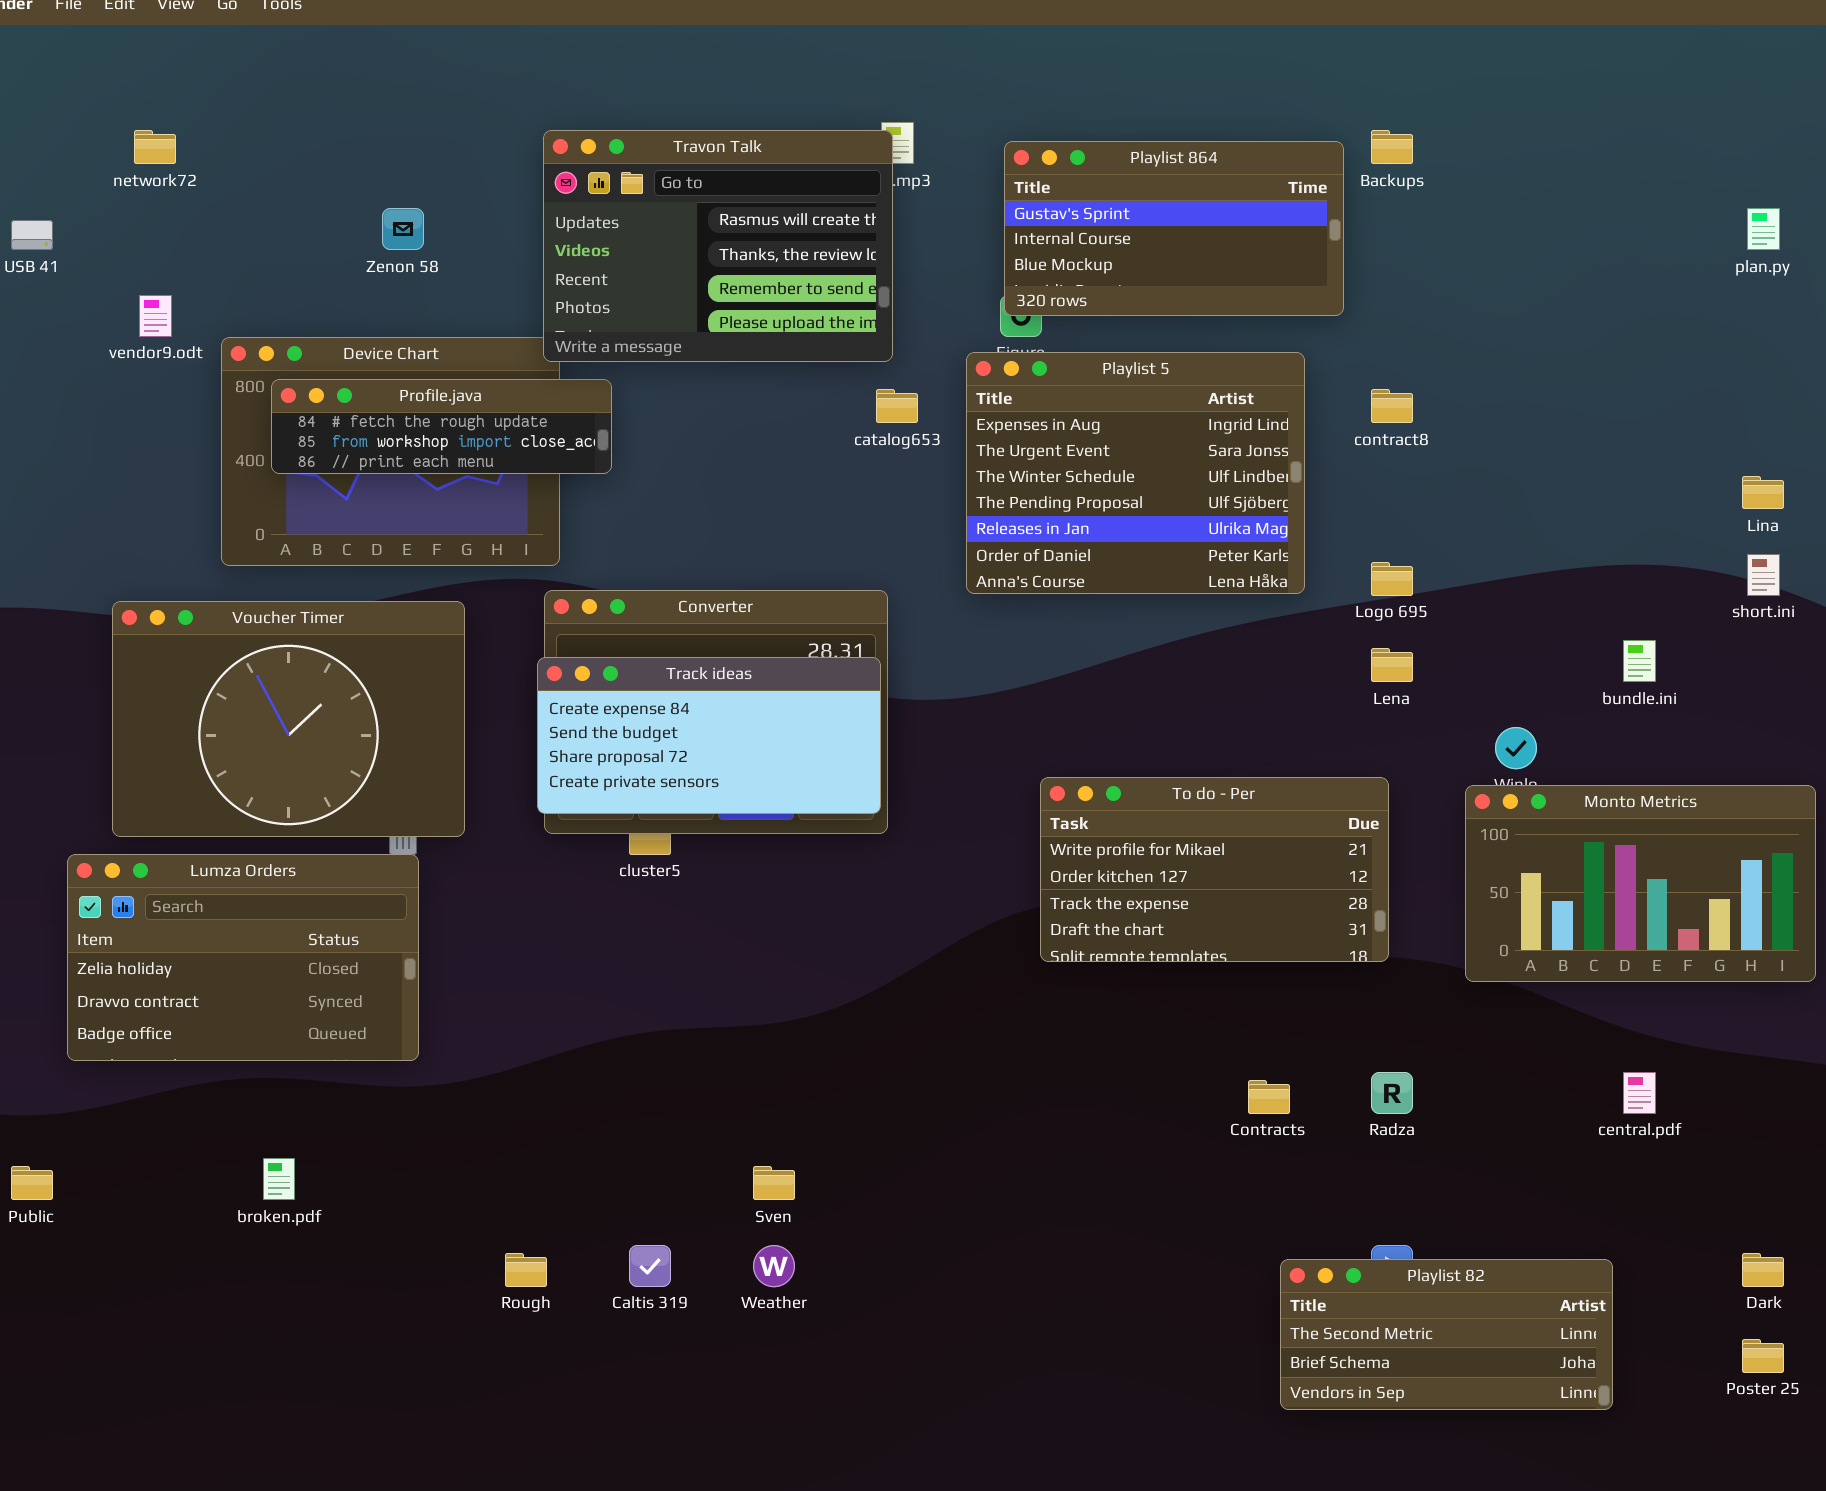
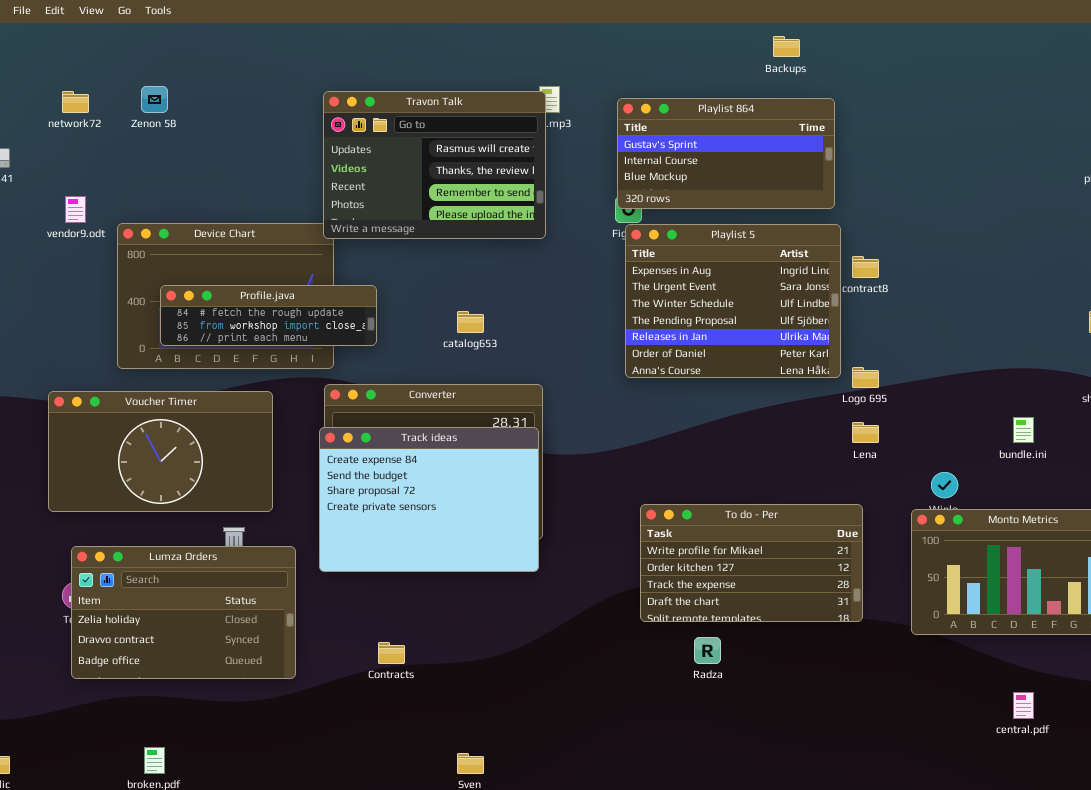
Backups: [1371,130,1413,164] -> [773,36,800,57], moved
Zenon 58: [382,208,424,250] -> [141,86,168,113], moved
Playlist 5: [966,352,1305,594] -> [625,224,841,378], moved
Profile.java: [271,379,612,474] -> [160,285,377,346], moved
catalog653: [876,389,918,423] -> [457,311,484,333], moved
Voucher Timer: [112,601,465,837] -> [48,391,273,512], resized
Track ideas: [537,657,881,814] -> [319,427,539,572], resized
Lumza Orders: [67,854,419,1061] -> [71,546,296,679], moved
Radza: [1371,1072,1413,1114] -> [694,637,721,664], moved
Contracts: [1248,1080,1290,1114] -> [378,642,405,664], moved

